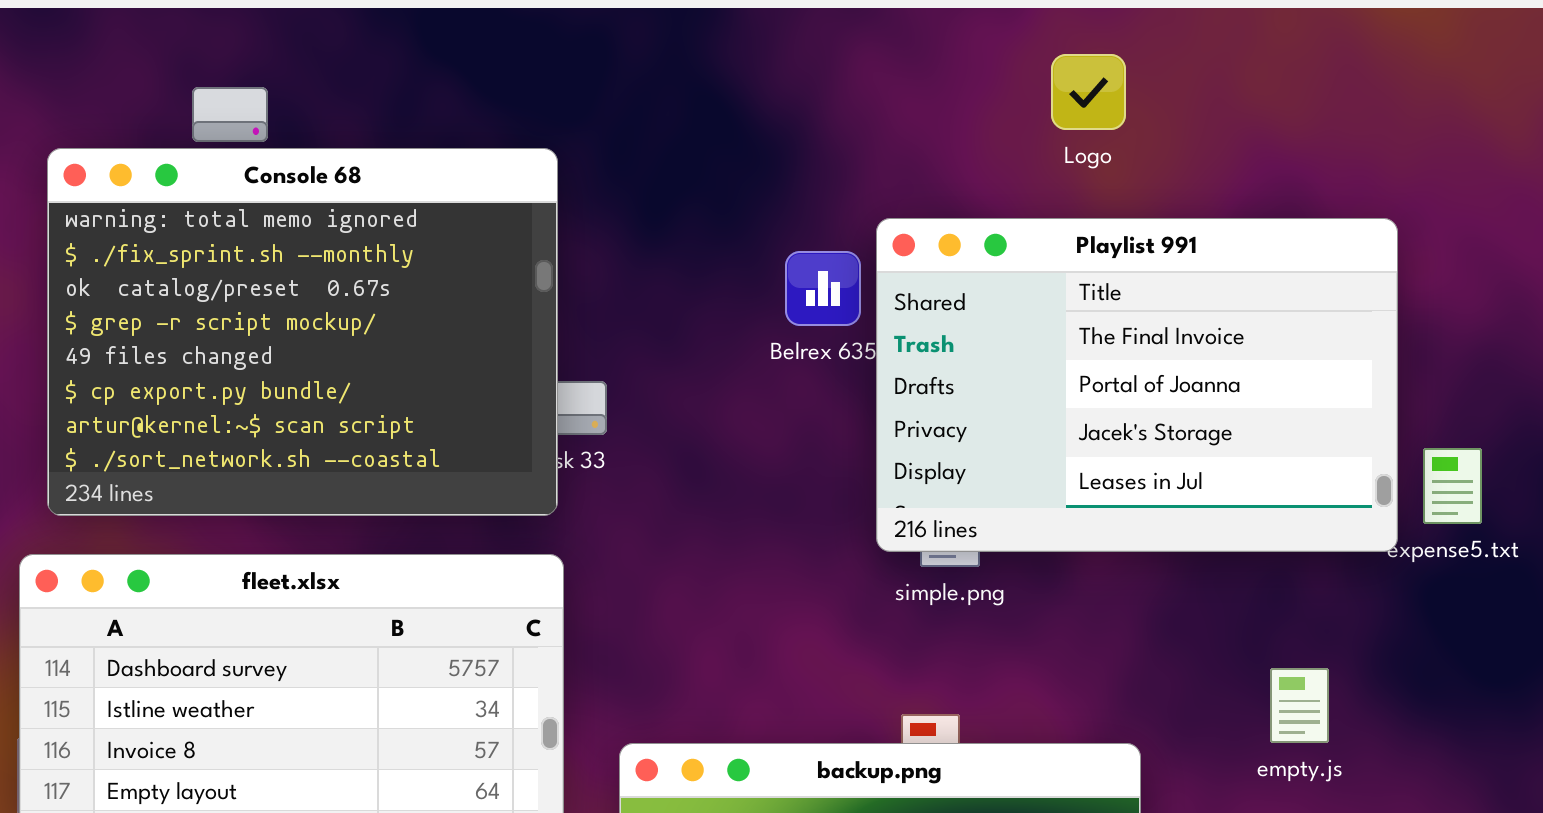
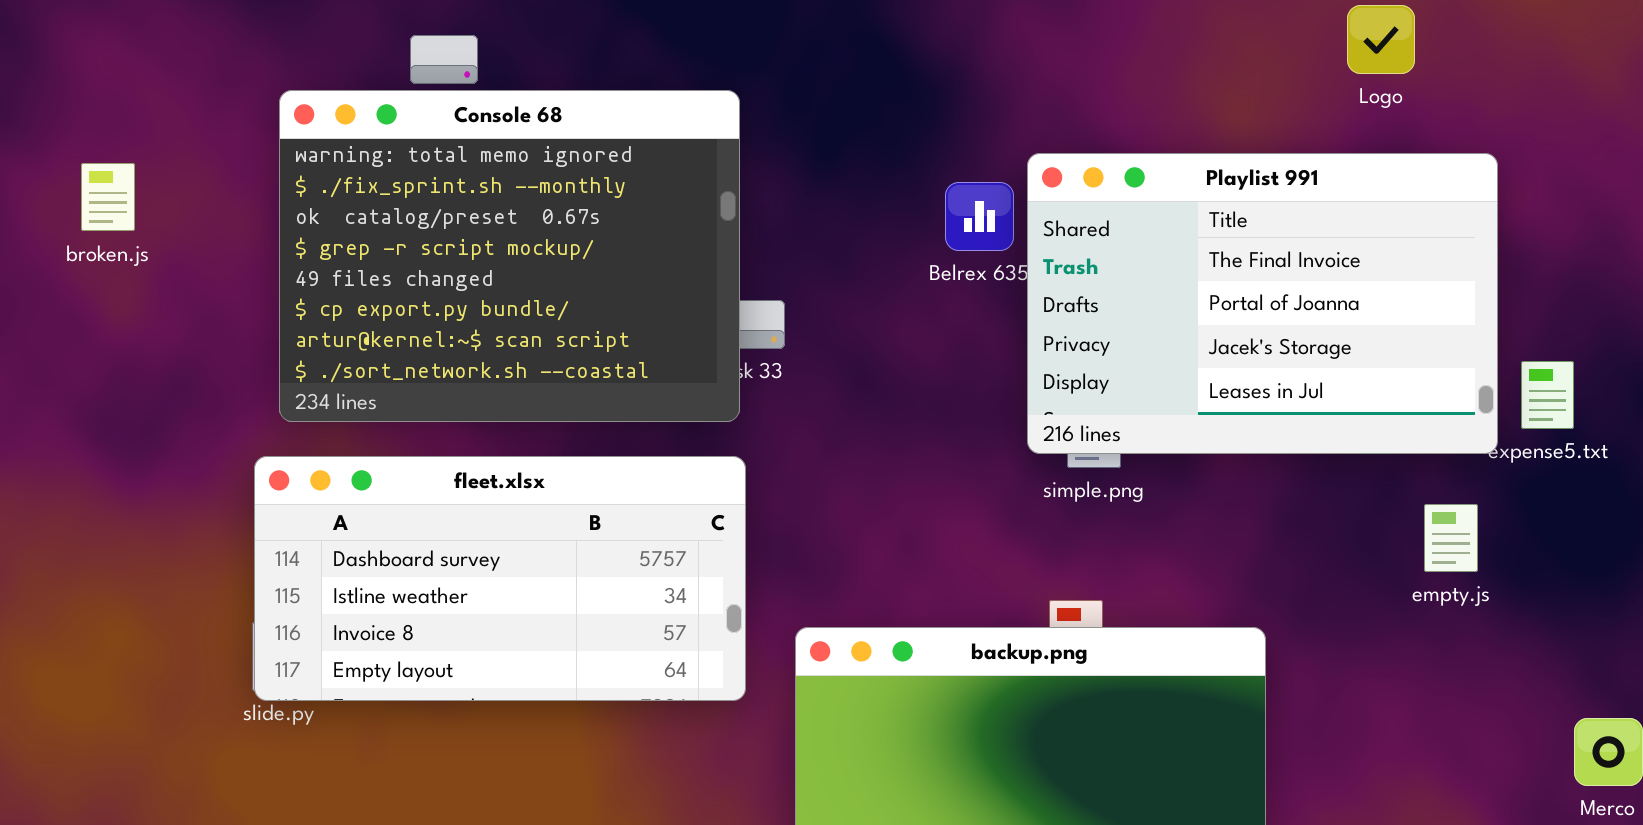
Logo: [1051,54,1126,130] -> [1347,5,1415,74], moved
empty.js: [1270,668,1329,743] -> [1424,504,1478,572], moved

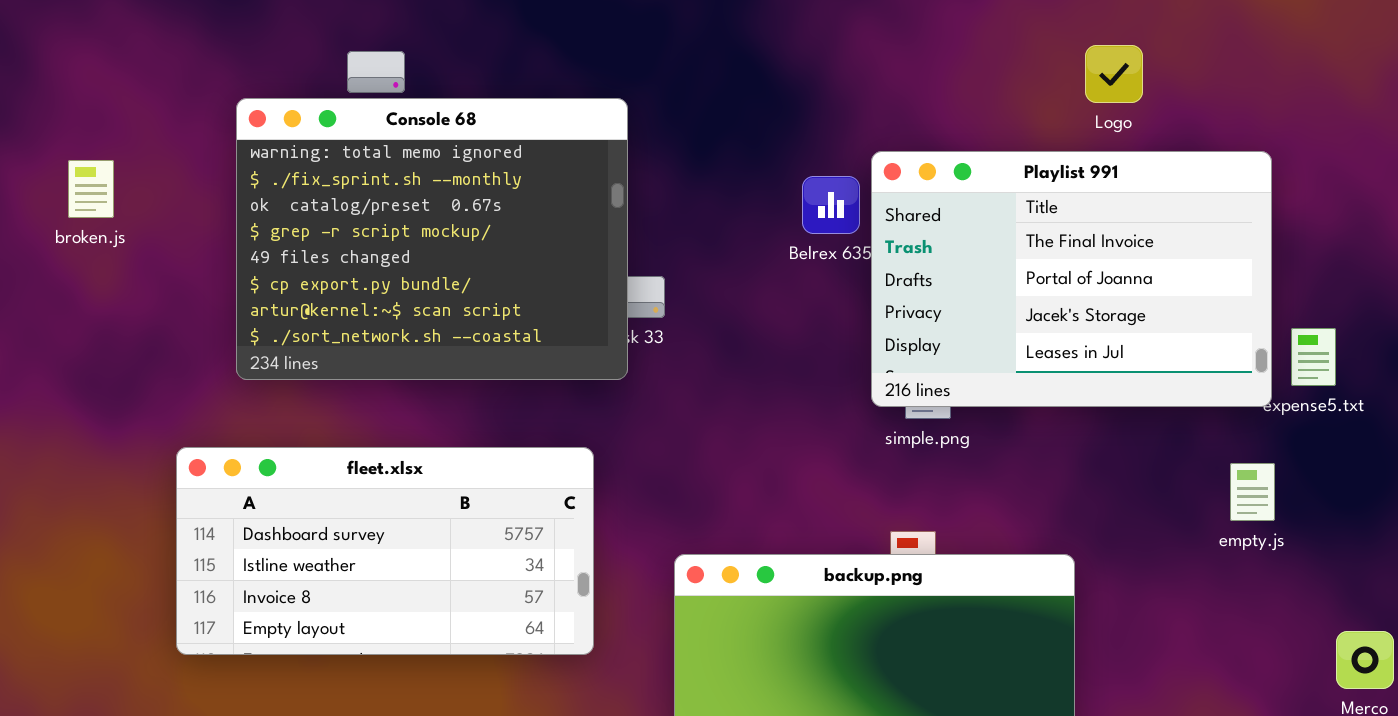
Logo: [1347,5,1415,74] -> [1085,45,1143,103], moved
fleet.xlsx: [254,456,746,701] -> [176,447,594,655], moved
empty.js: [1424,504,1478,572] -> [1230,463,1275,521], moved

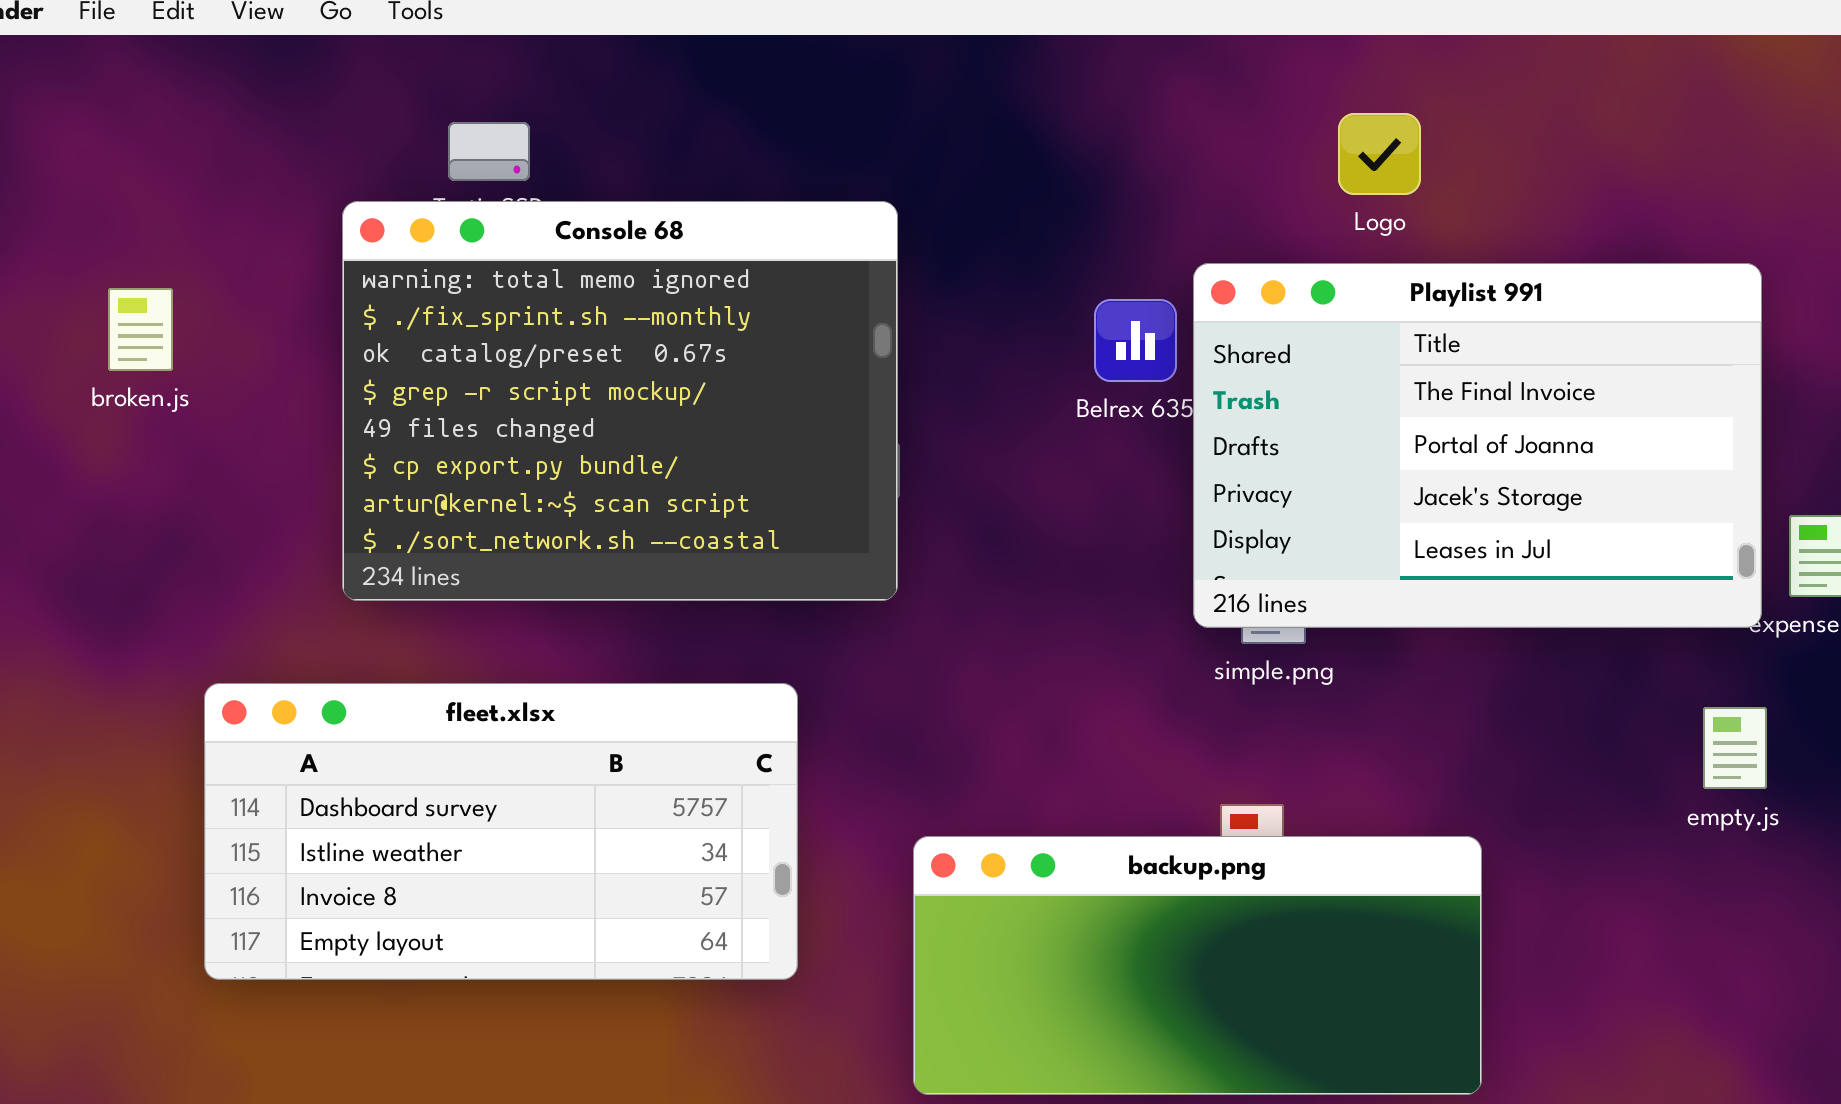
Logo: [1085,45,1143,103] -> [1338,113,1421,195], moved
Console 68: [236,98,628,380] -> [342,201,898,601], moved
broken.js: [68,160,114,218] -> [108,288,173,371], moved

